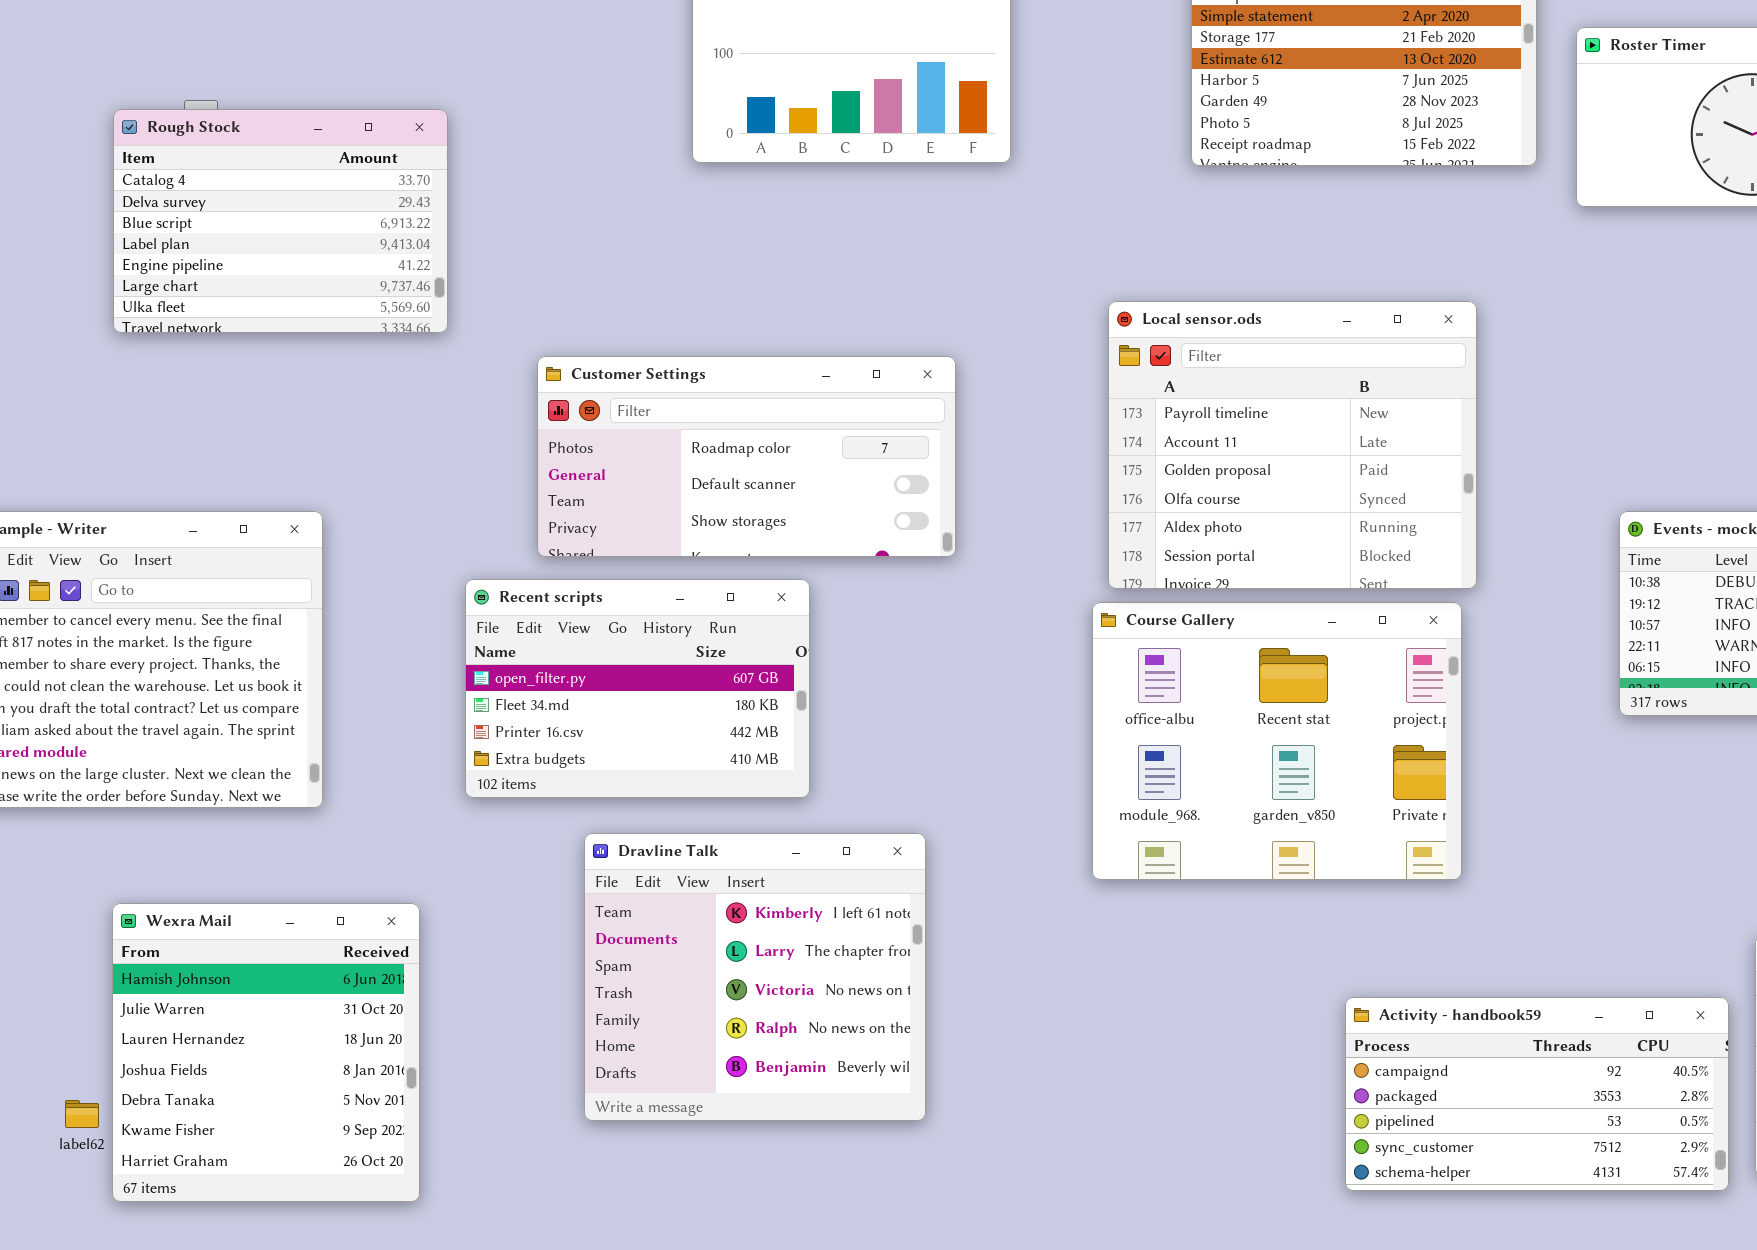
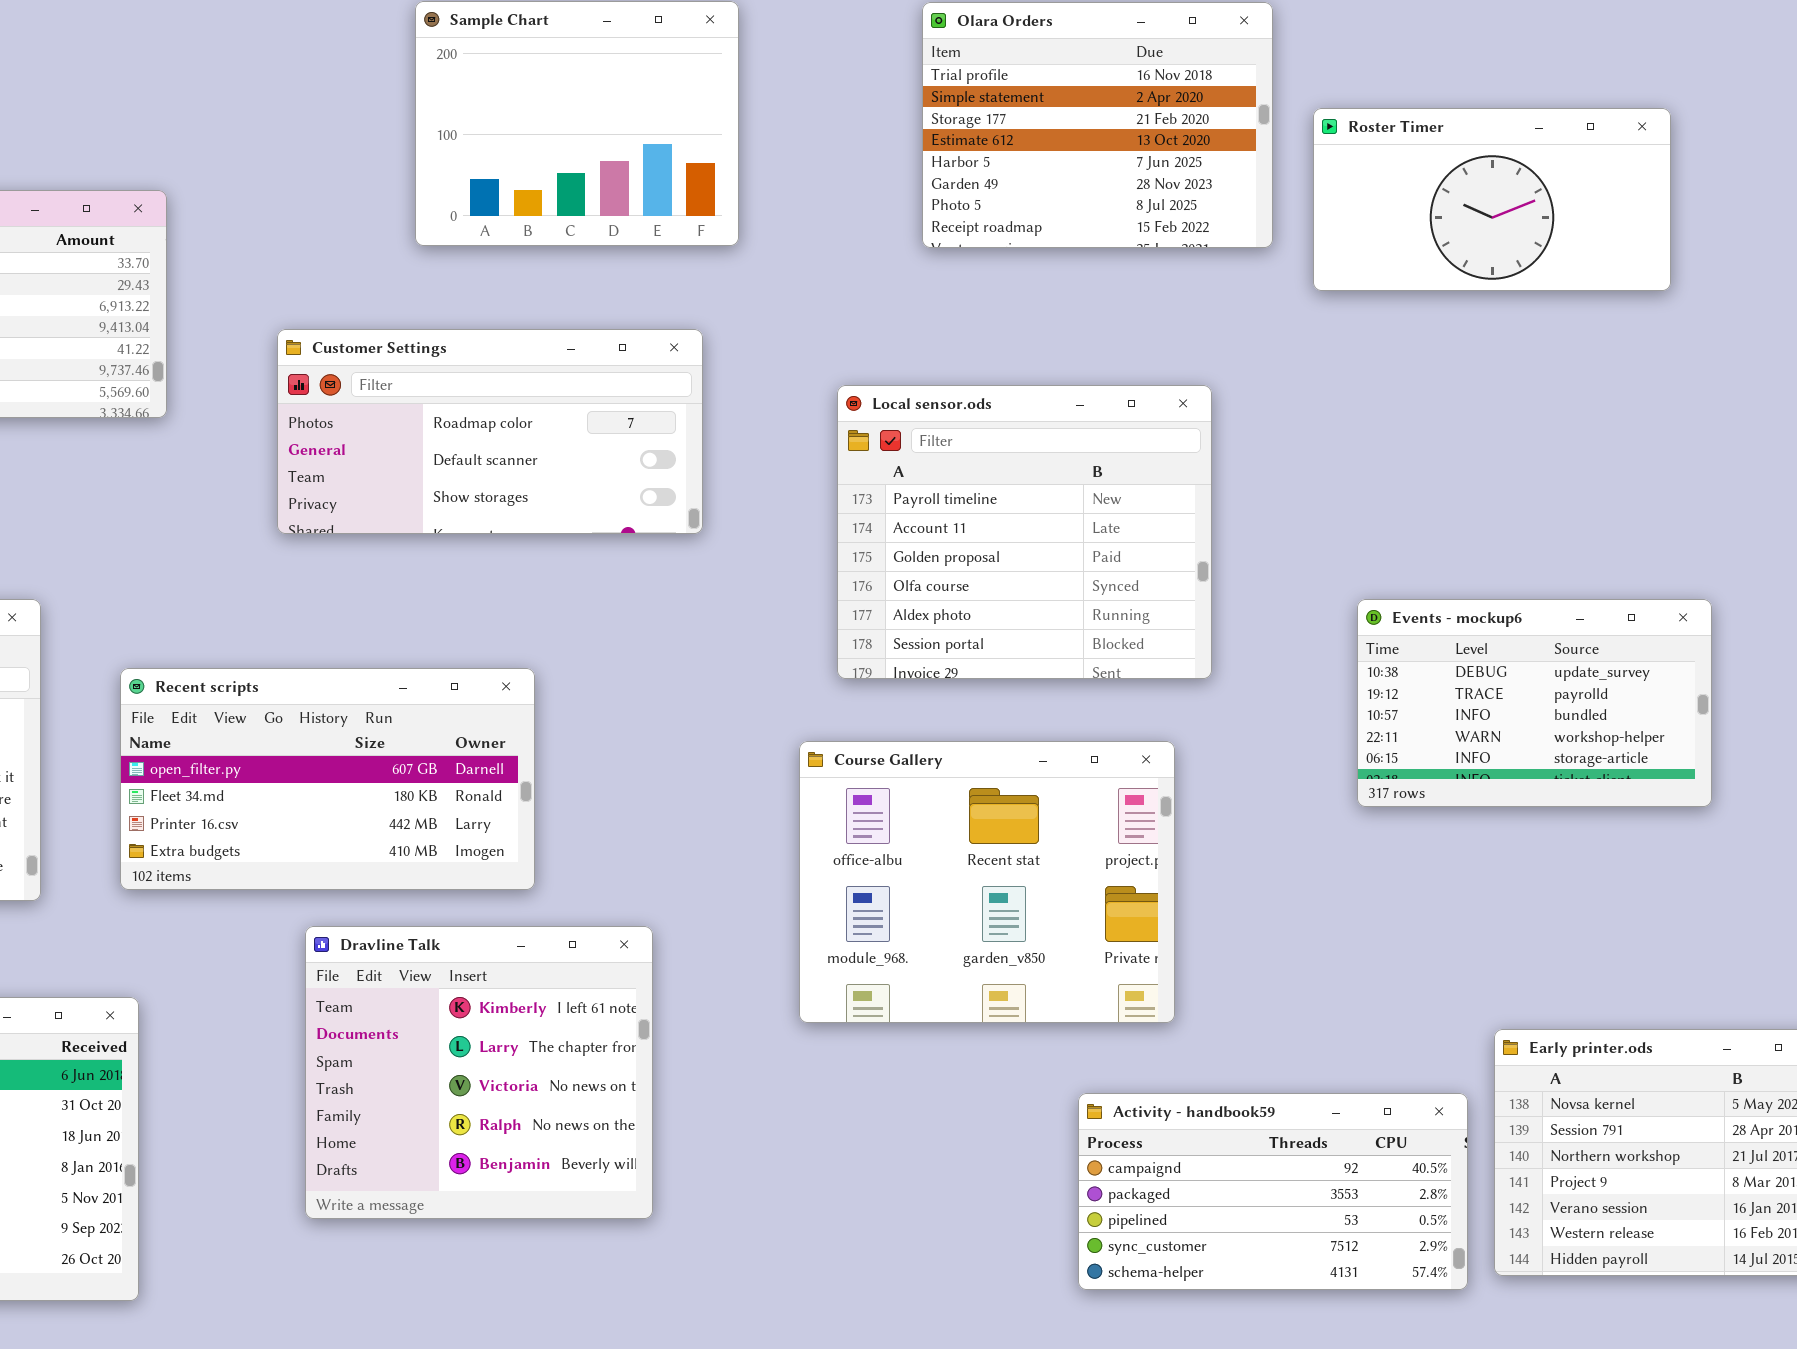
Customer Settings: [537,356,956,557] -> [277,329,703,534], moved
Recent scripts: [465,579,810,798] -> [120,668,535,890], resized
Course Gallery: [1092,602,1462,880] -> [799,741,1175,1023], moved

